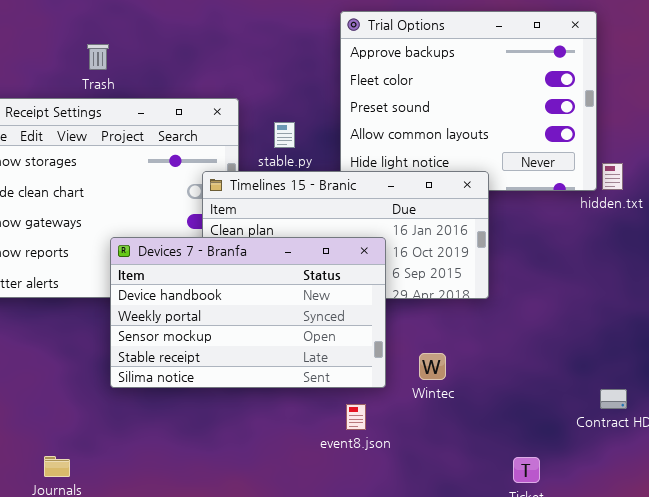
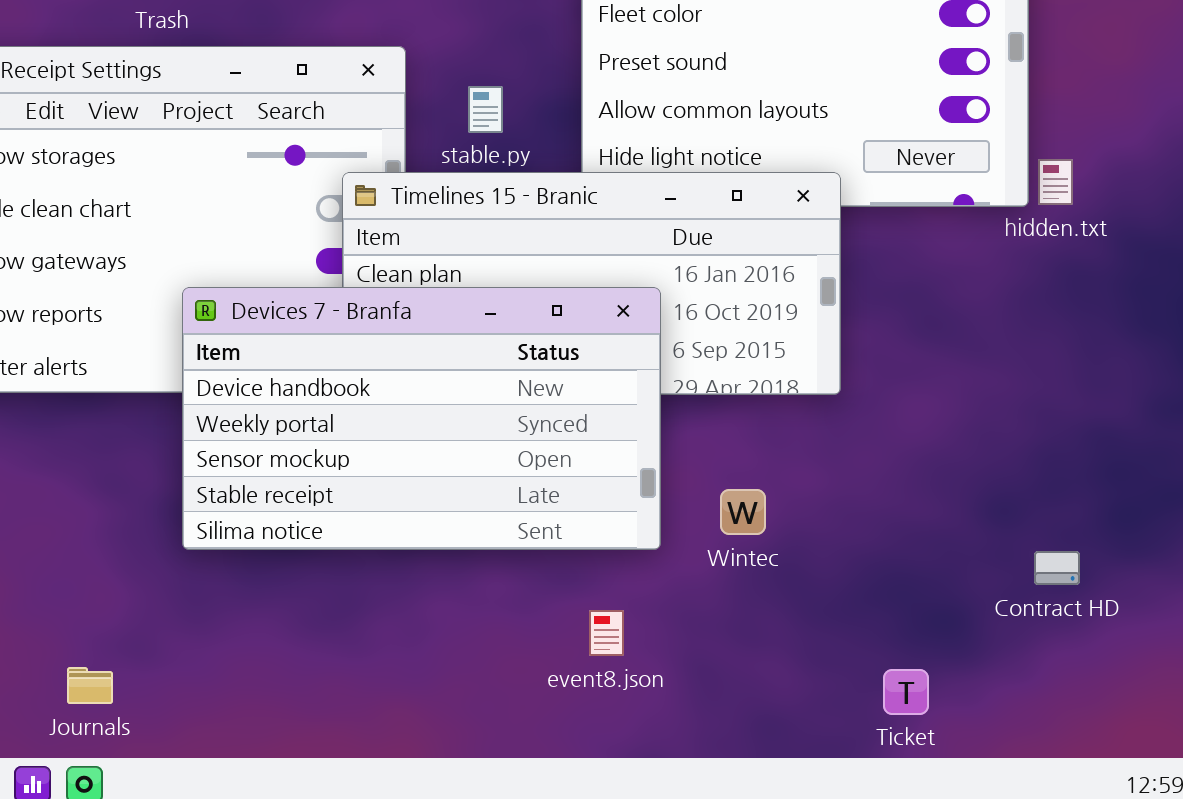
event8.json: [346,404,366,430] -> [589,610,624,656], moved

